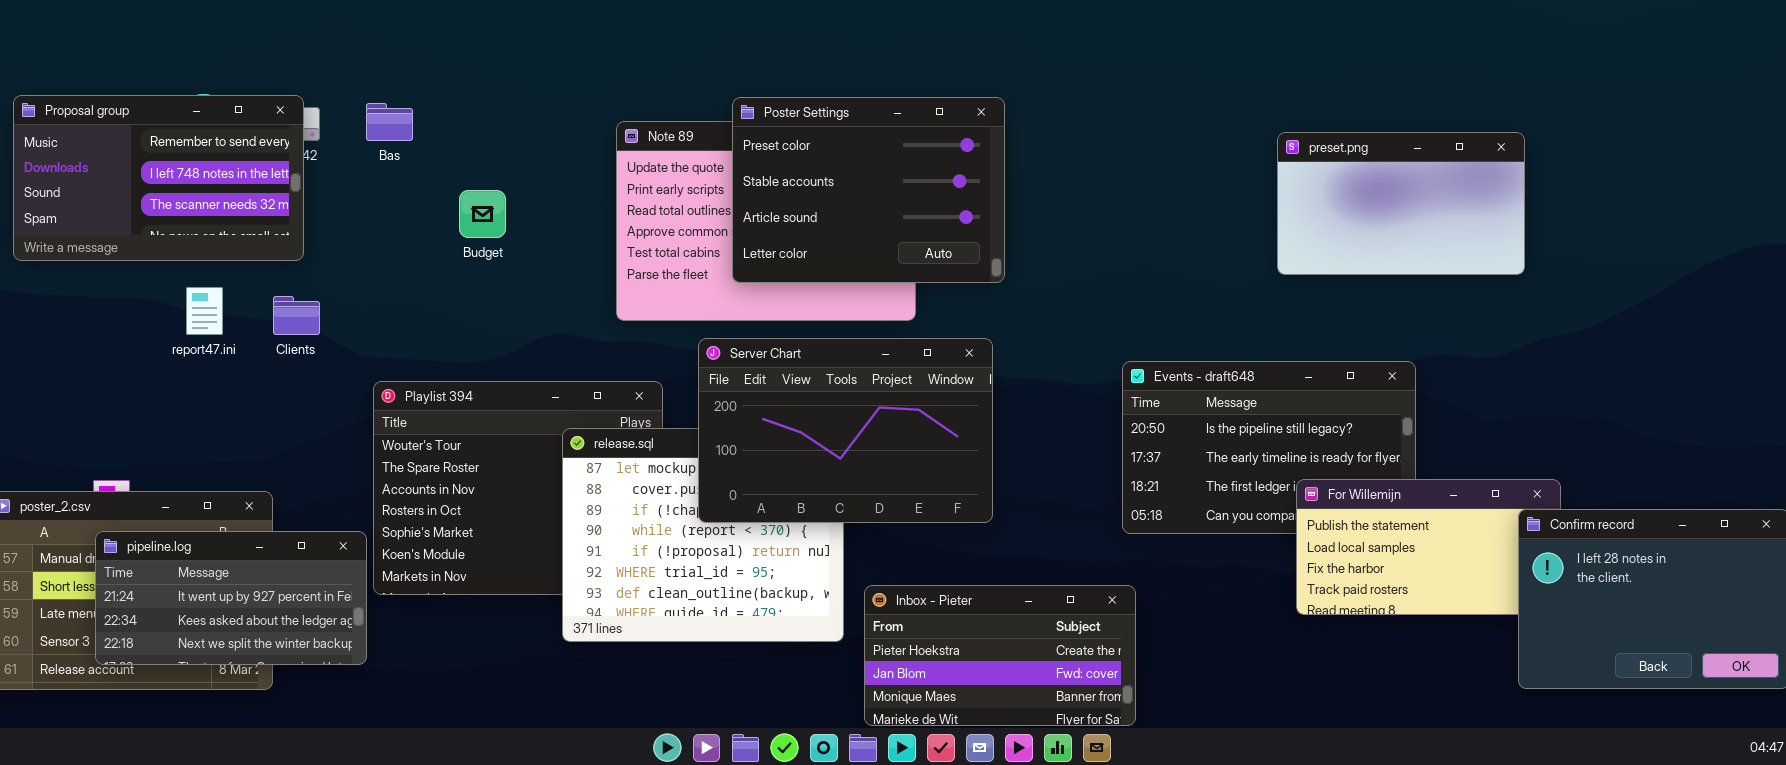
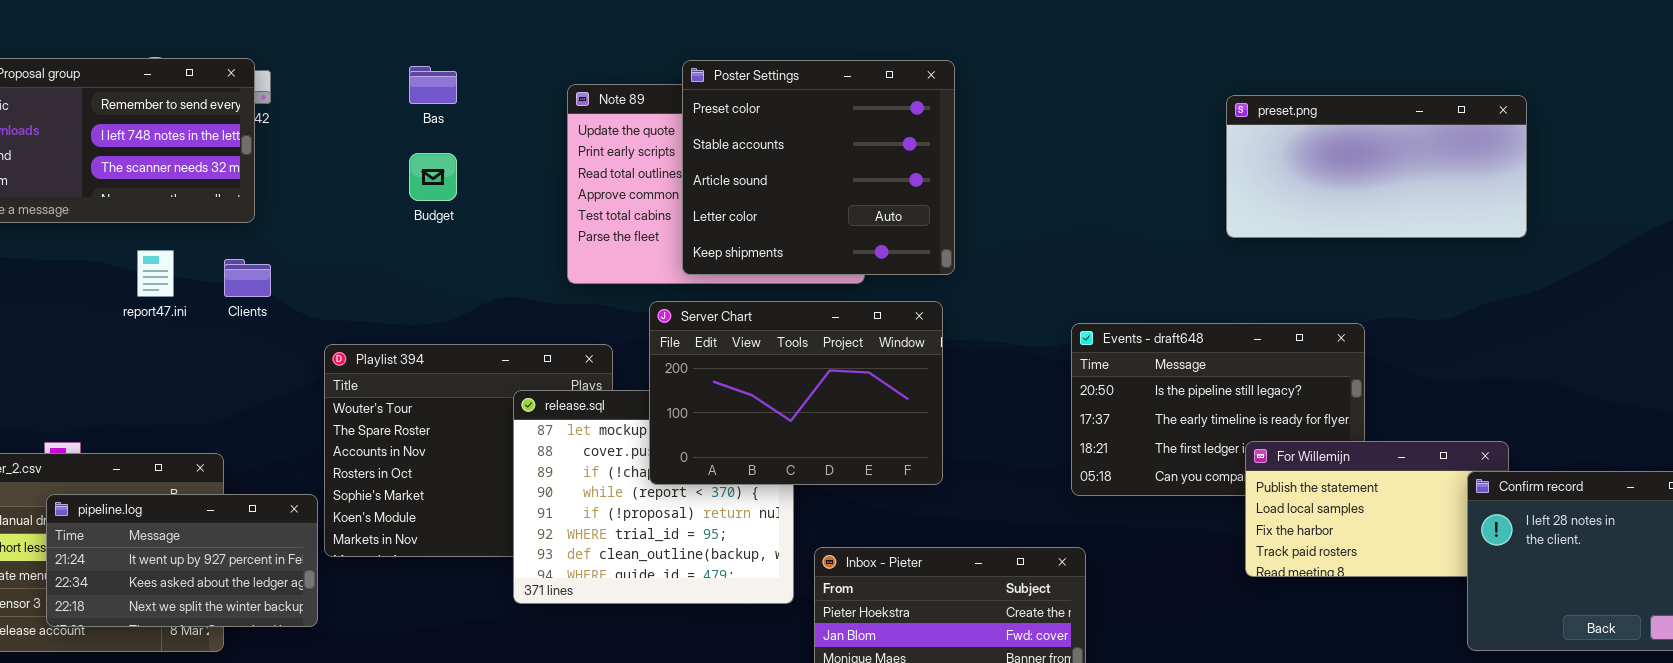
Poster Settings: [732,97,1005,283] -> [682,60,955,275], resized
Bas: [366,103,413,141] -> [409,66,457,104], moved
preset.png: [1277,132,1525,275] -> [1226,95,1527,238], resized

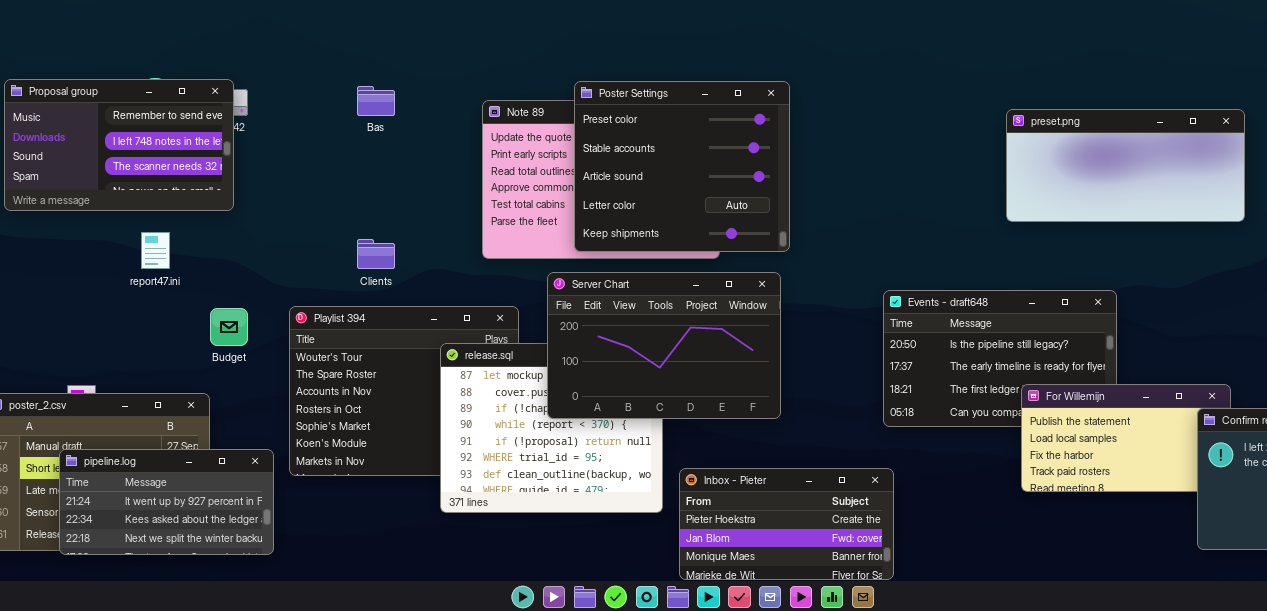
Budget: [409,153,457,201] -> [210,308,248,346], moved
Clients: [224,259,271,297] -> [357,239,395,269], moved
pipeline.log: [46,494,318,627] -> [59,449,274,555], moved

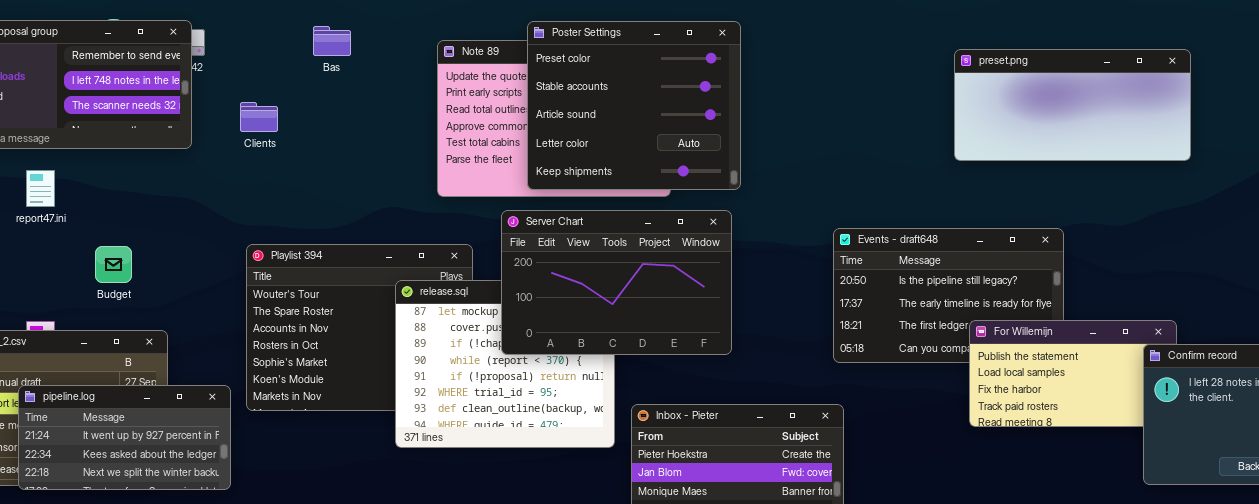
report47.ini: [141,232,170,269] -> [26,170,55,207], moved
Clients: [357,239,395,269] -> [240,102,278,132], moved
Budget: [210,308,248,346] -> [95,246,132,283], moved

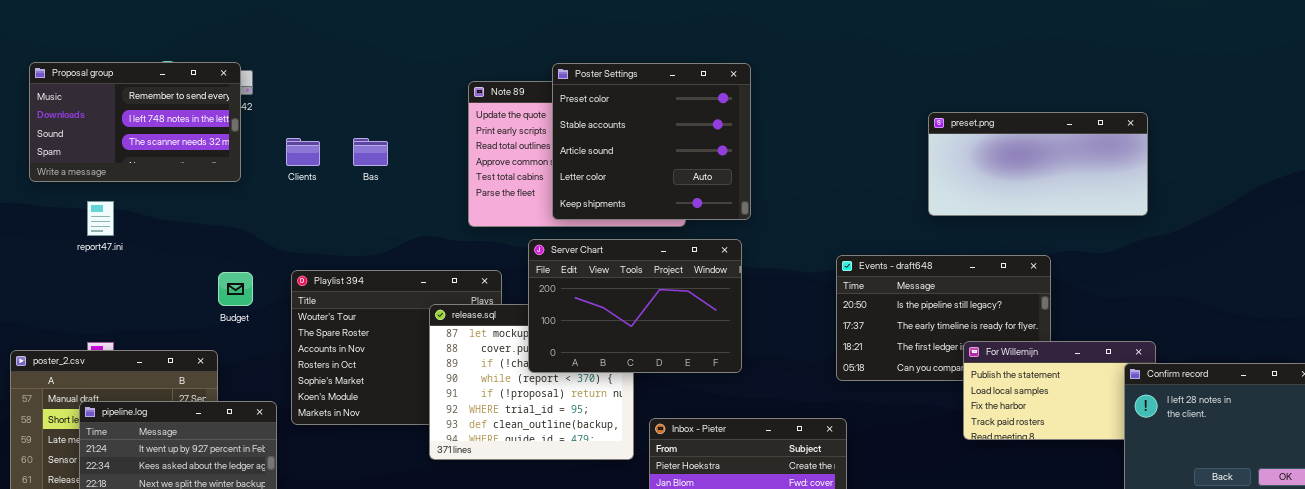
Bas: [313,26,351,56] -> [353,138,388,166], moved
preset.png: [954,49,1191,161] -> [928,112,1148,216], moved
Budget: [95,246,132,283] -> [218,272,253,306], moved

